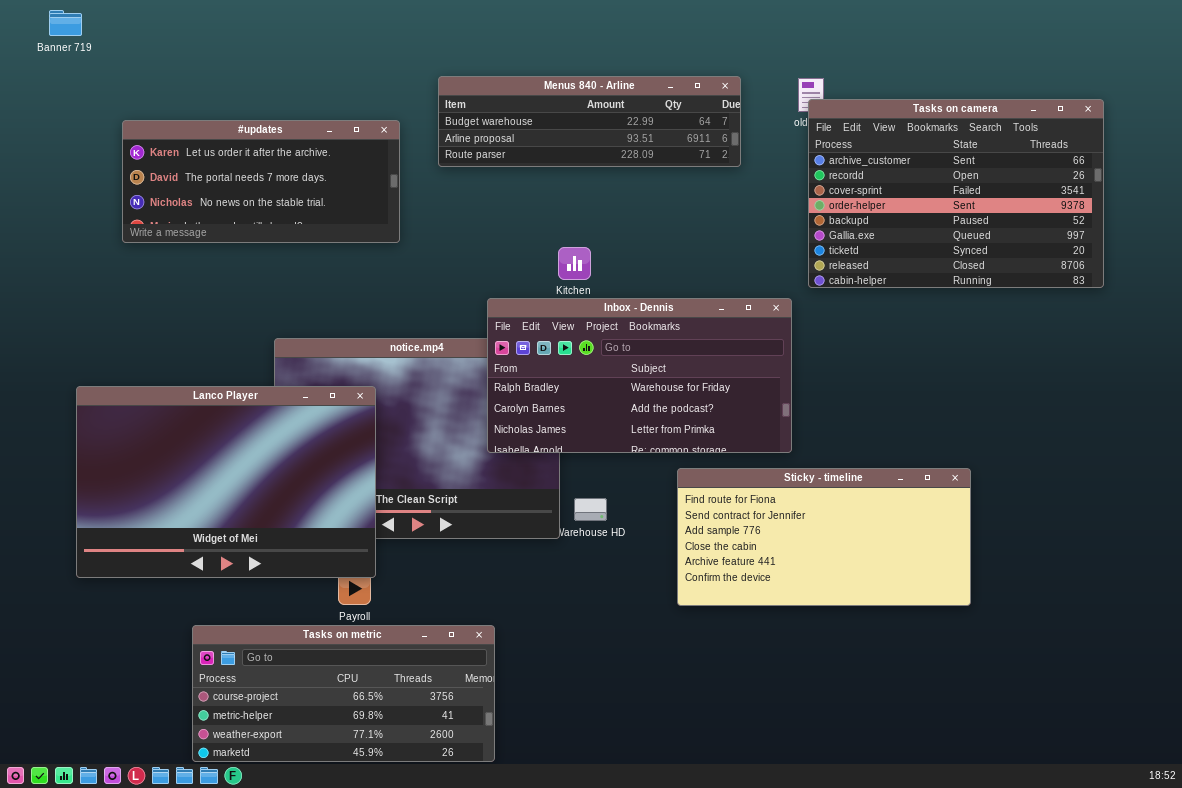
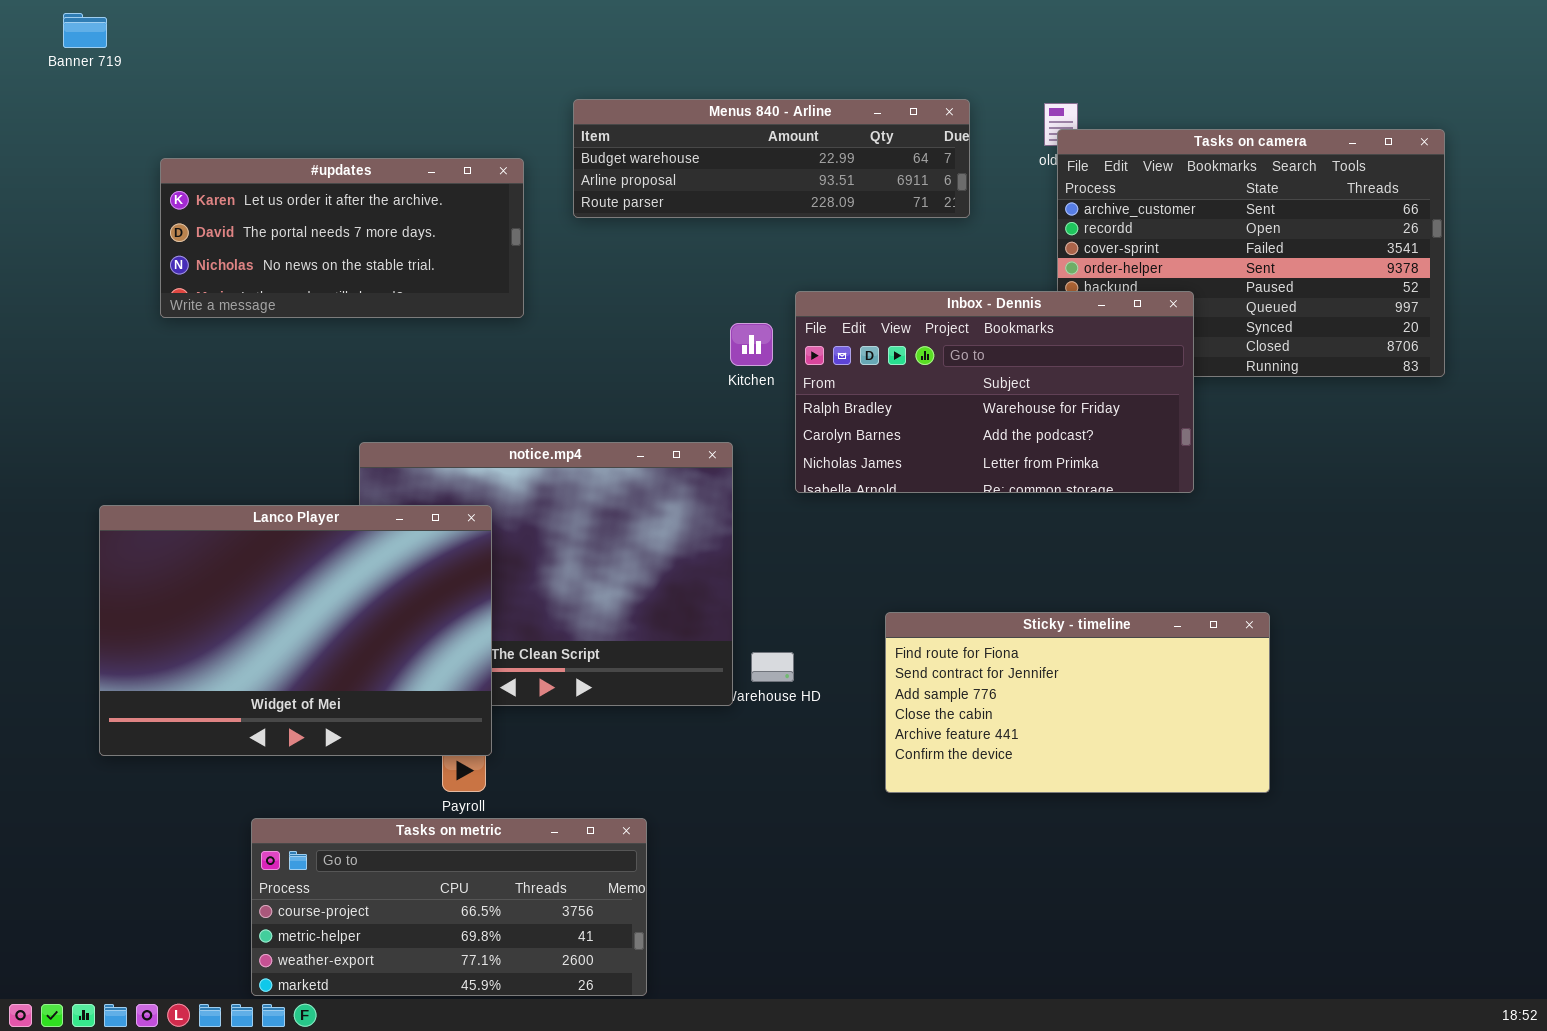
Inbox - Dennis: [487,298,792,453] -> [795,291,1194,493], moved

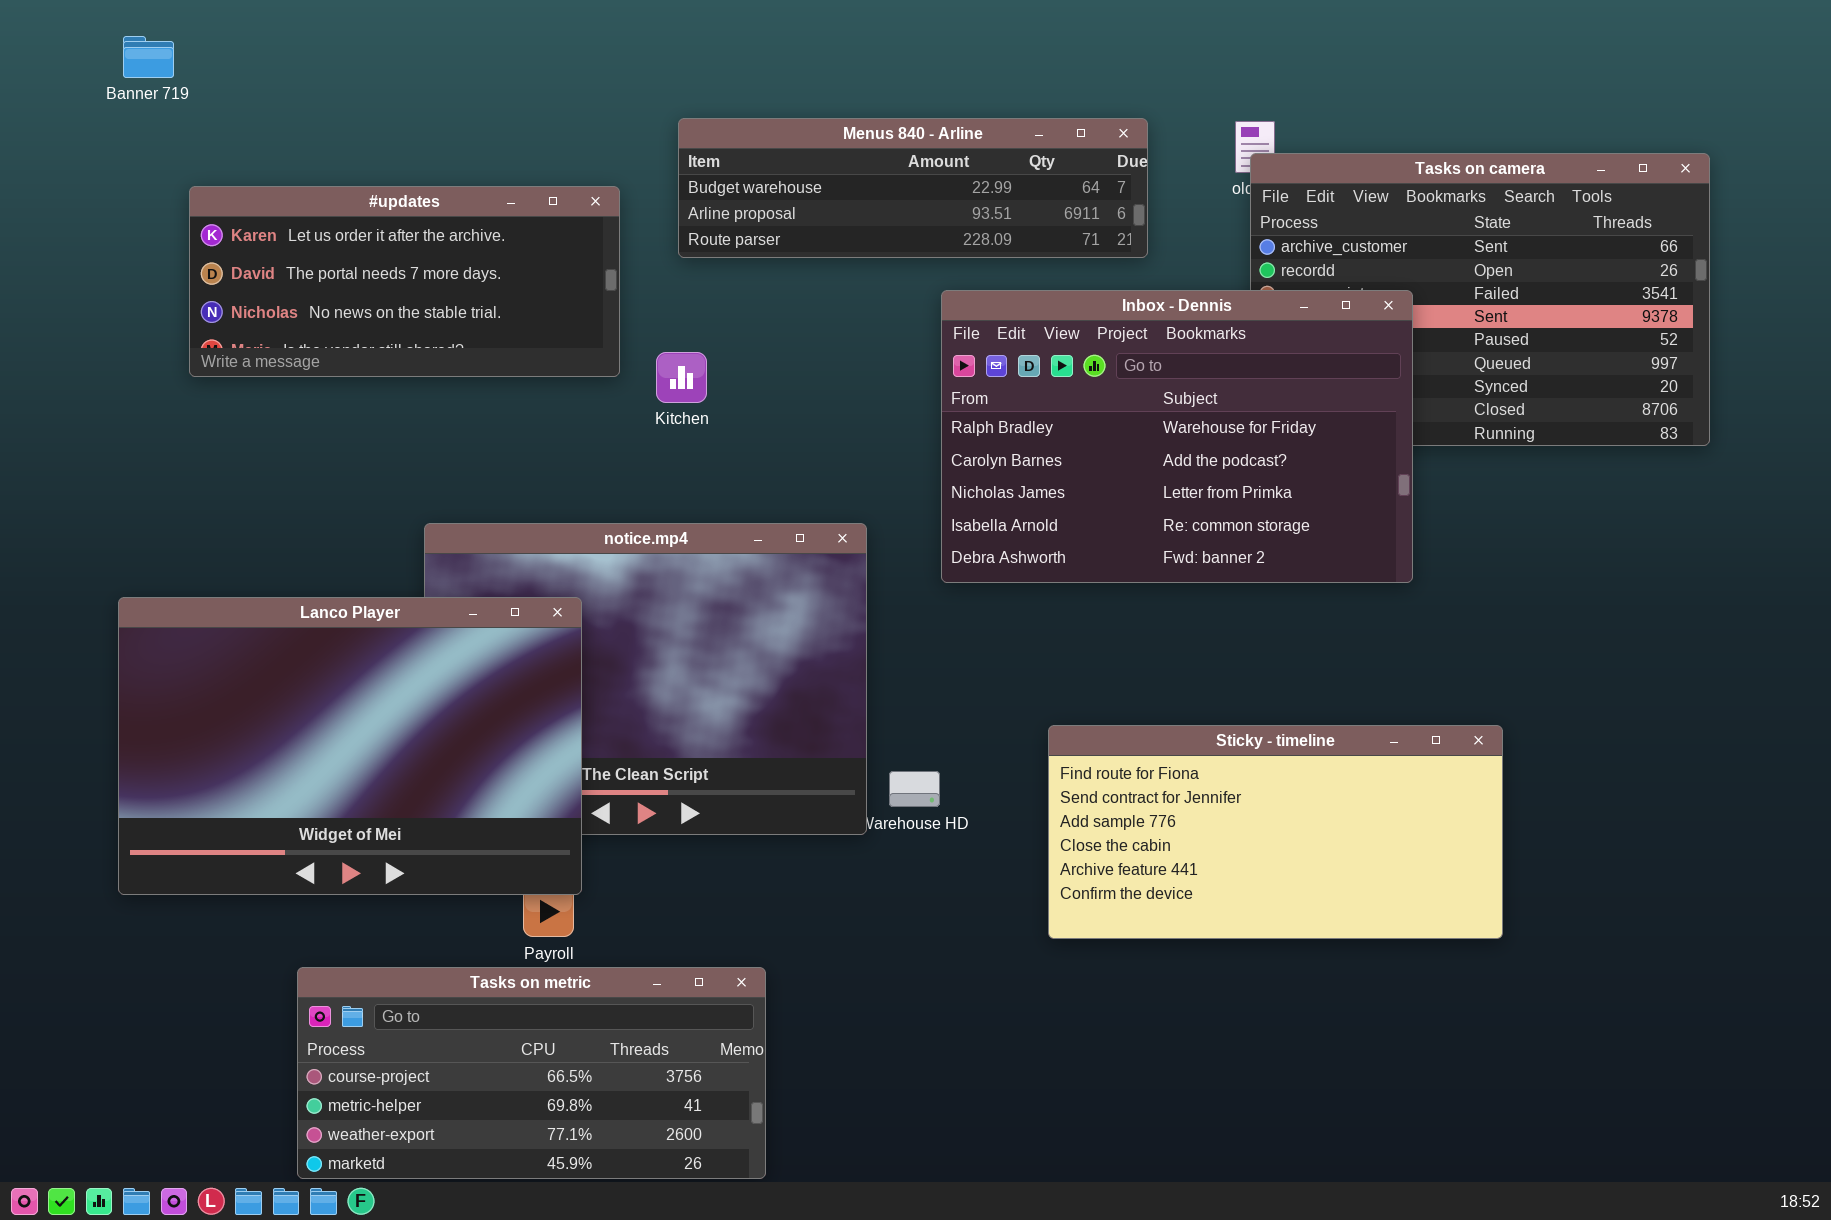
Banner 719: [63,13,107,48] -> [123,36,174,78], moved
Inbox - Dennis: [795,291,1194,493] -> [941,290,1413,583], resized
Kitchen: [730,323,773,366] -> [656,352,707,403], moved

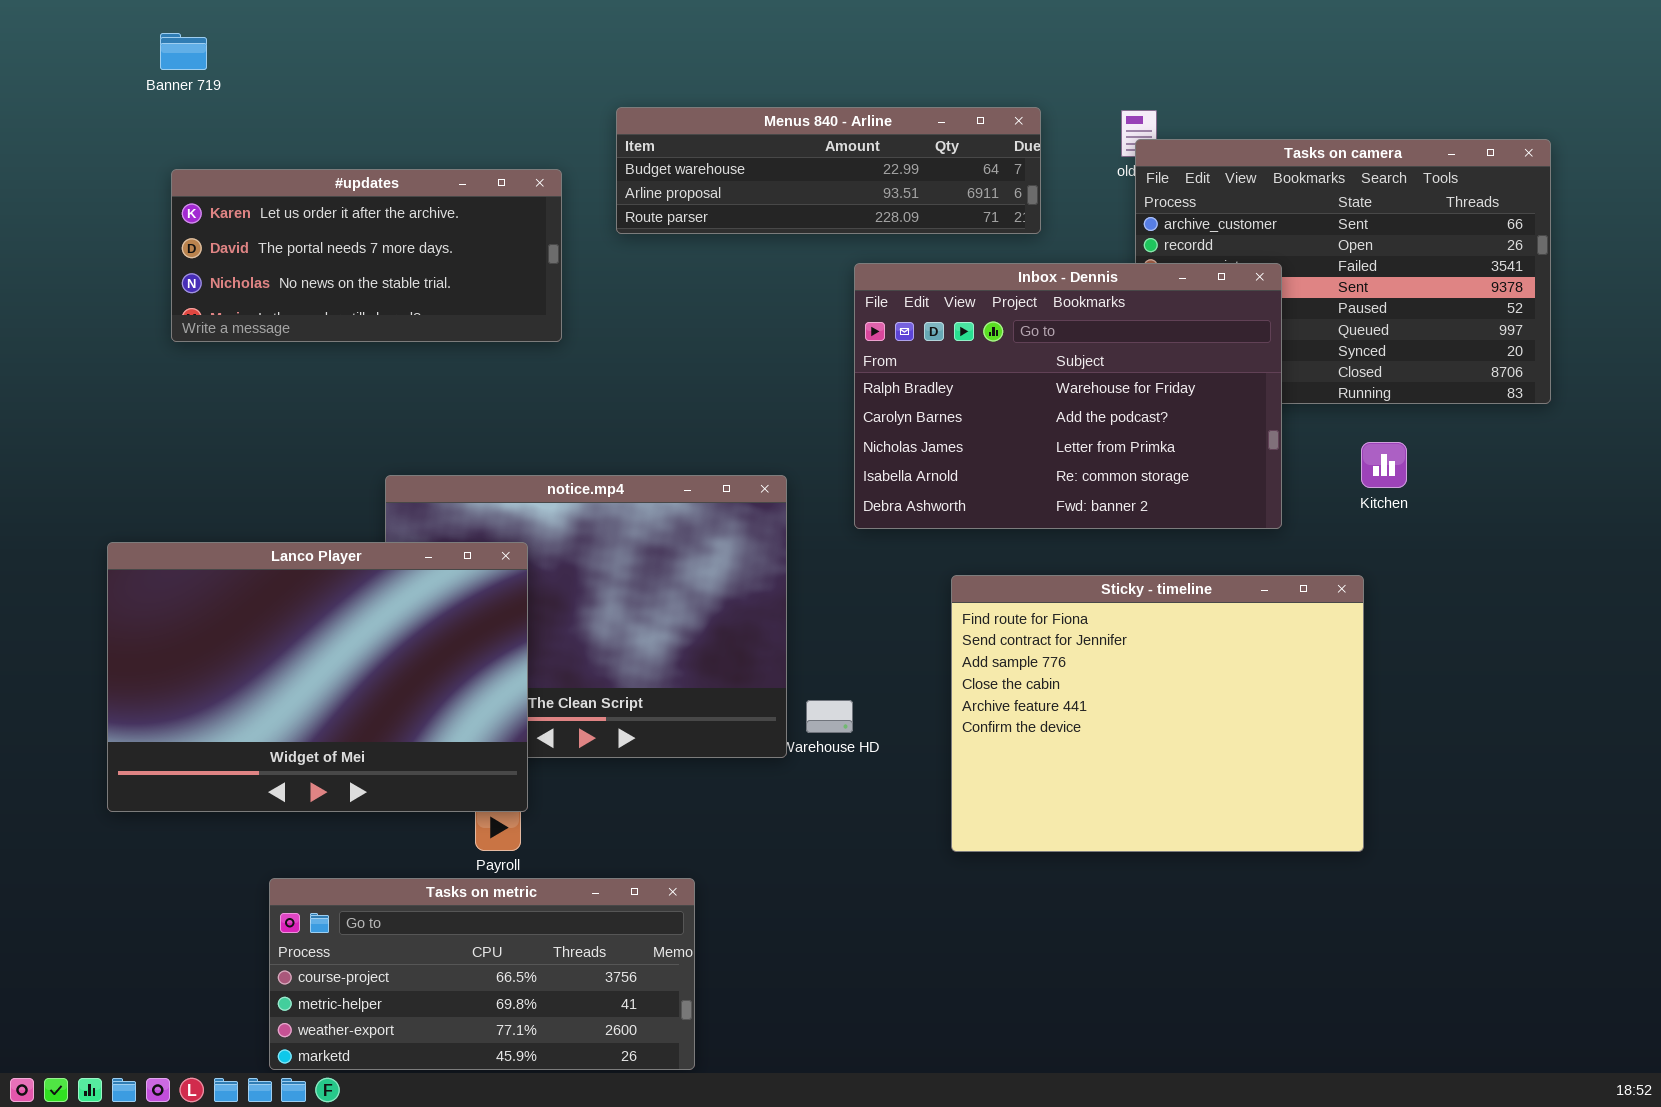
Banner 719: [123,36,174,78] -> [160,33,207,70], moved
Kitchen: [656,352,707,403] -> [1361,442,1407,488], moved
Sticky - timeline: [1048,725,1503,939] -> [951,575,1364,852], resized

